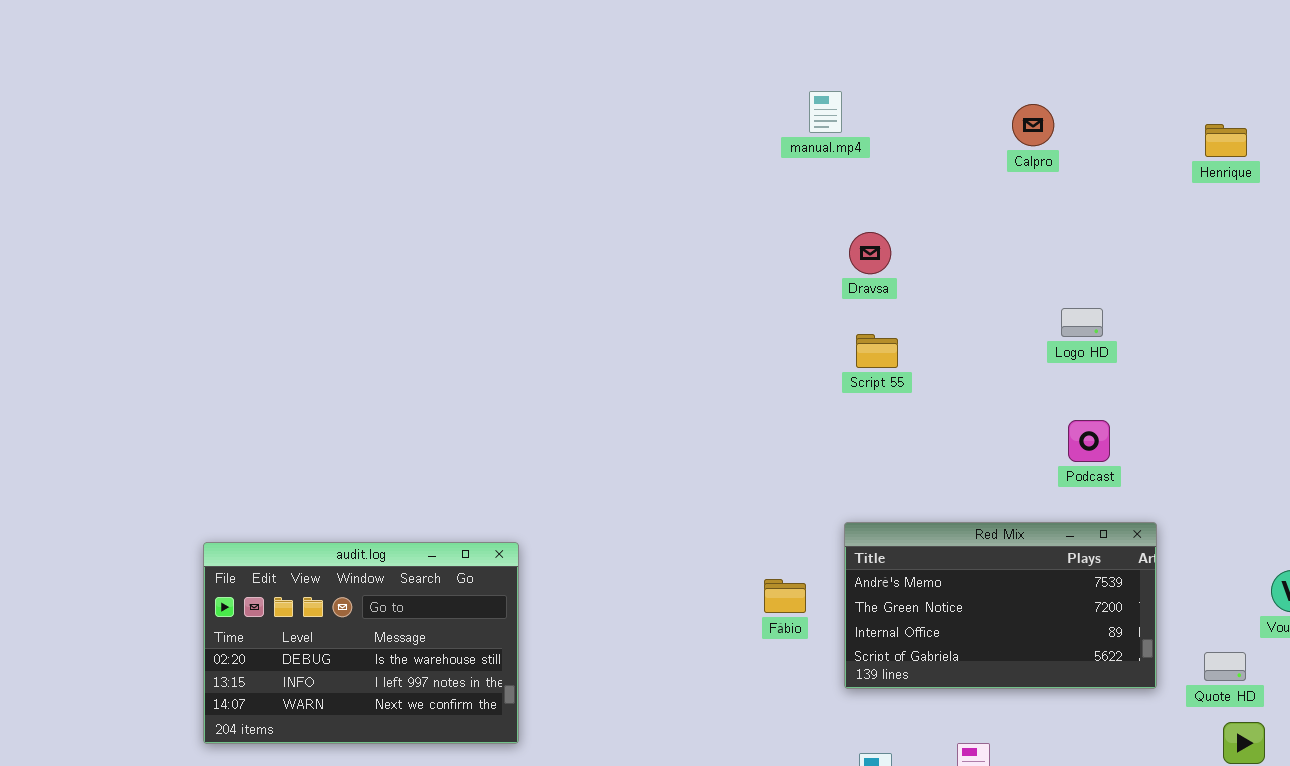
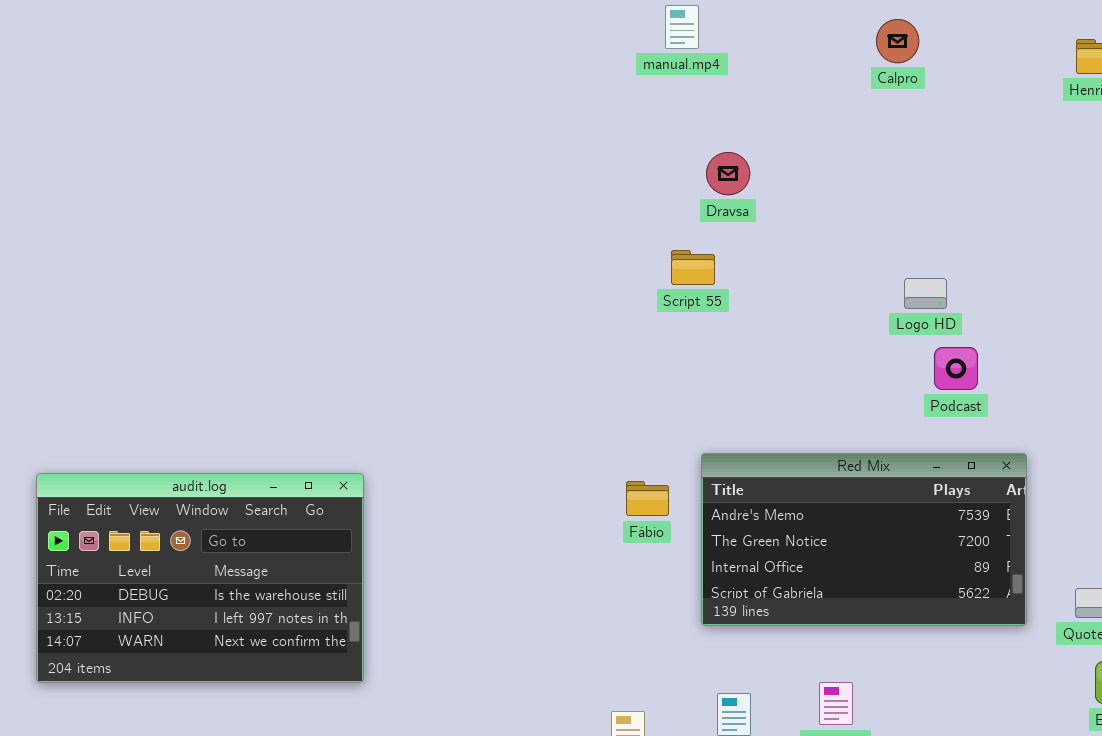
Logo HD: [1061,308,1103,337] -> [904,278,947,309], moved
Script 55: [856,334,898,368] -> [671,250,715,285], moved
Fábio: [764,579,806,613] -> [626,481,669,516], moved

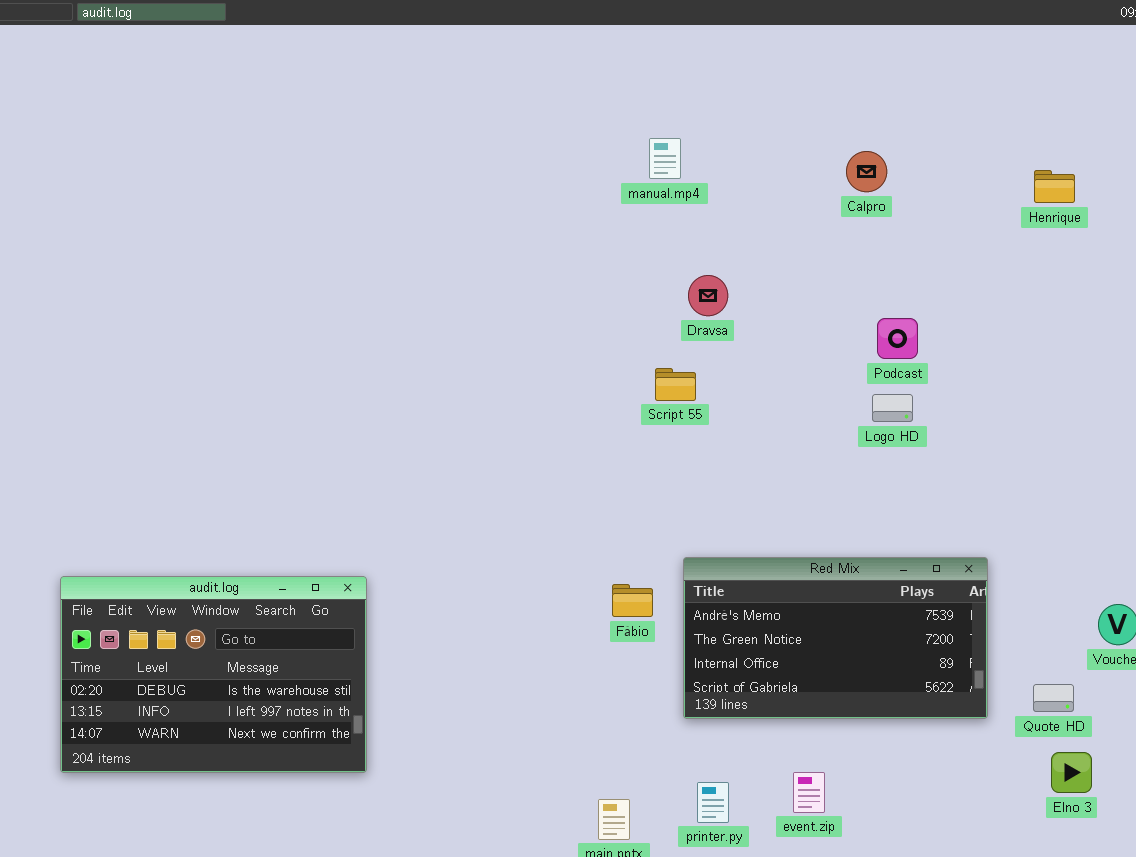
Podcast: [934,347,978,390] -> [877,318,918,359], moved

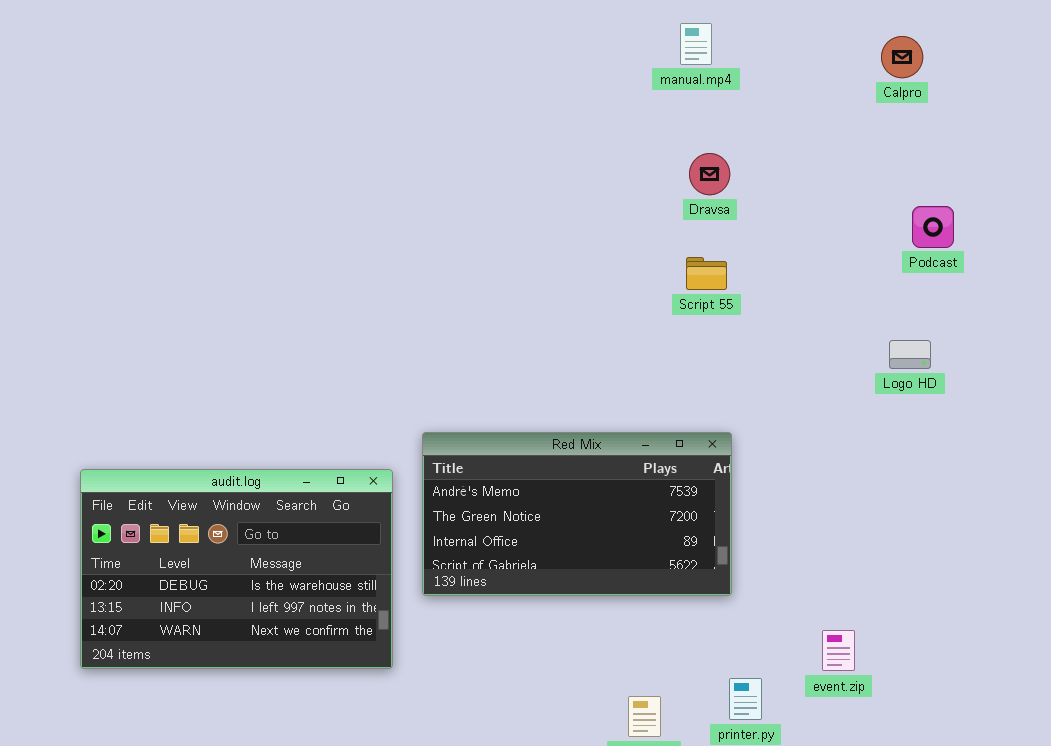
Dravsa: [688,275,728,316] -> [689,153,730,195], moved
Logo HD: [872,394,913,422] -> [889,340,931,369], moved
Red Mix: [683,557,988,719] -> [422,432,732,596], moved
event.zip: [793,772,825,813] -> [822,630,855,671], moved

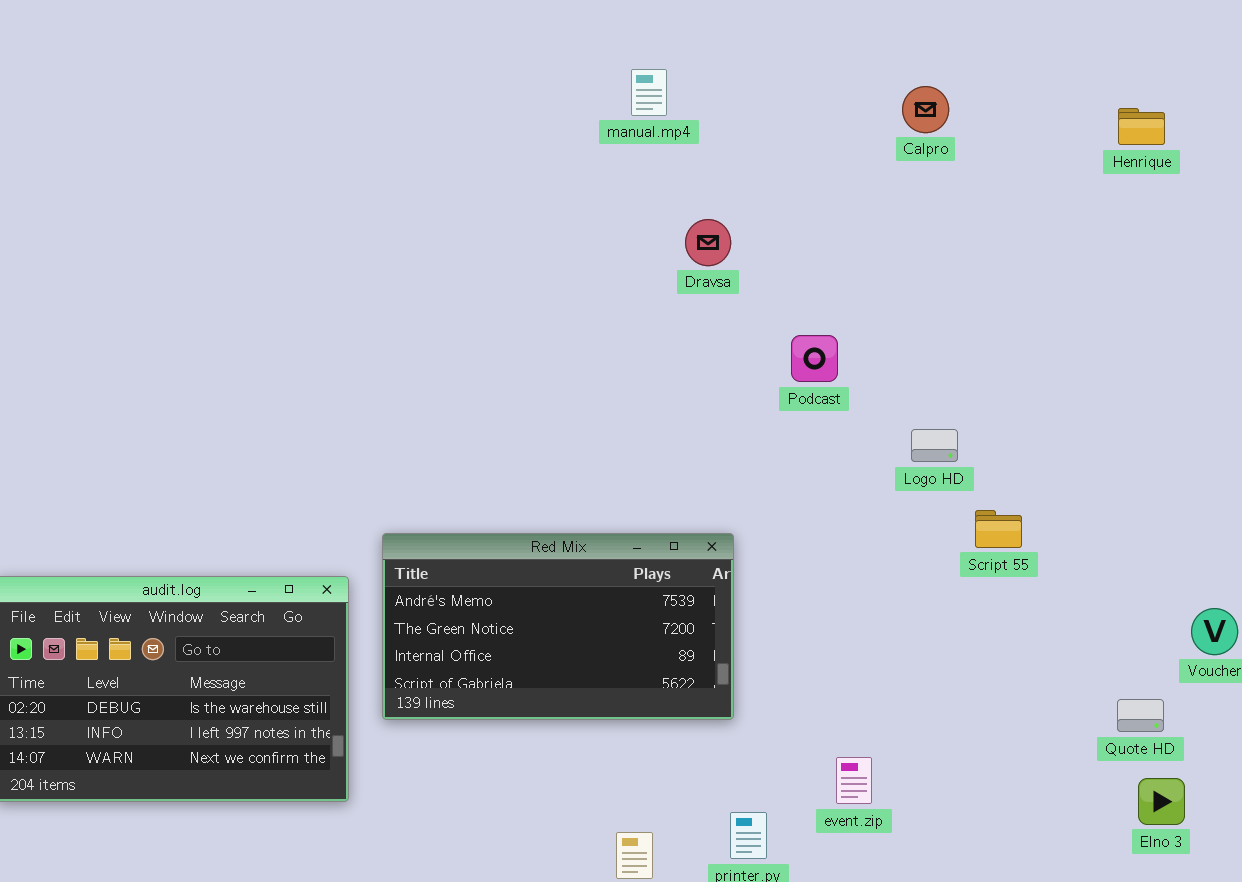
manual.mp4: [680,23,712,65] -> [631,69,667,116], moved
Podcast: [912,206,954,248] -> [791,335,838,382], moved
Script 55: [686,257,727,290] -> [975,510,1022,548], moved

